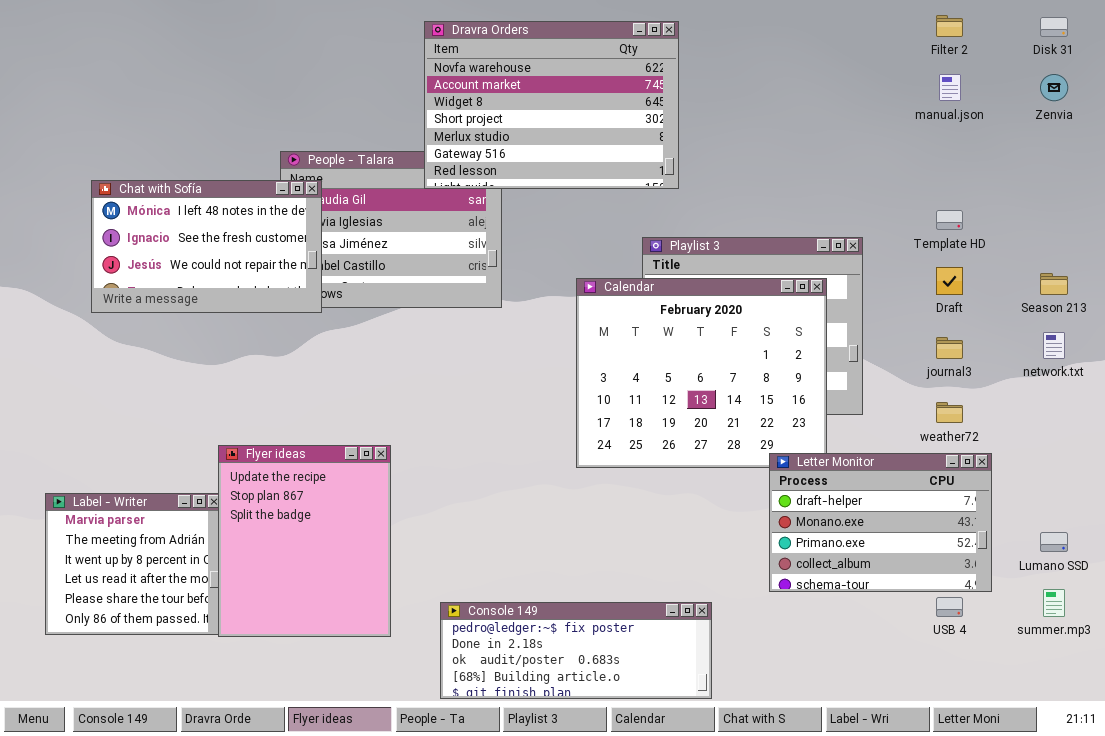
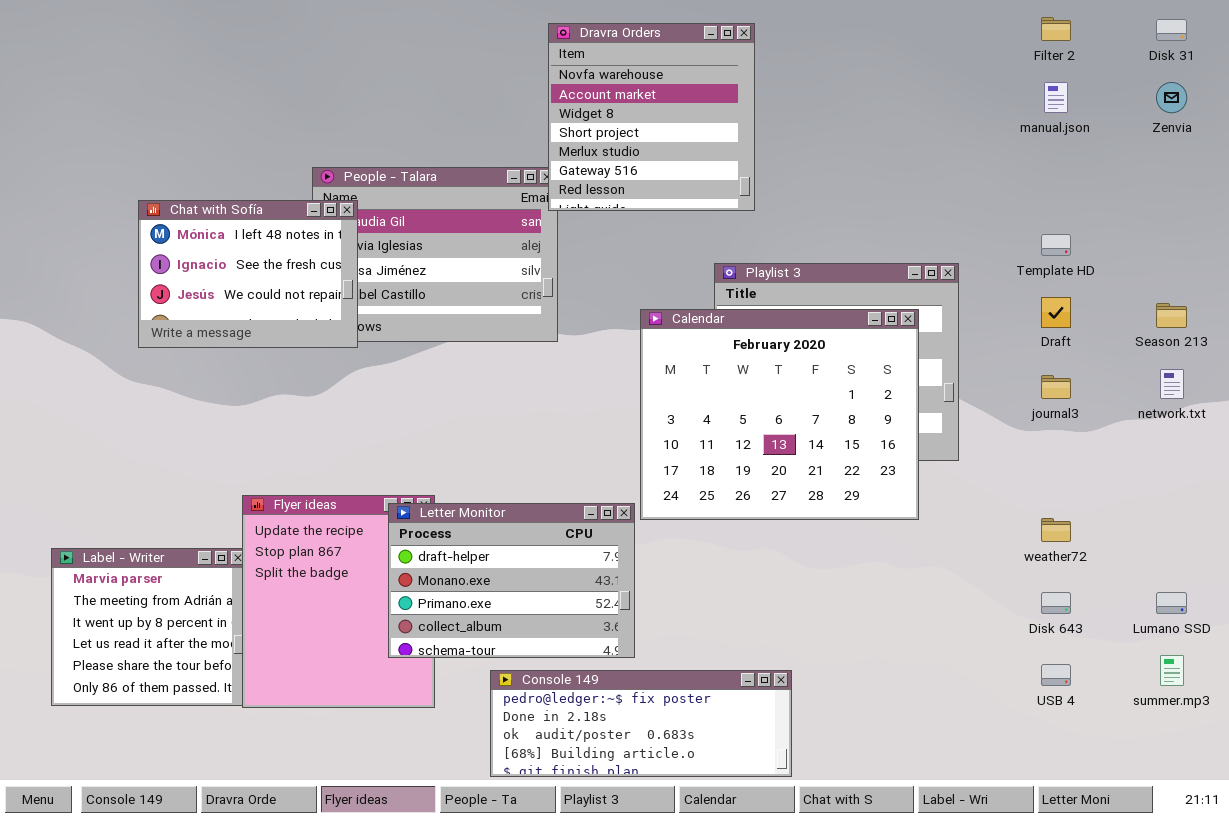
Dravra Orders: [424,21,679,189] -> [548,23,755,211], resized
Chat with Sofía: [91,180,322,313] -> [138,200,358,348], resized
weather72: [936,402,963,423] -> [1041,518,1071,542], moved
Letter Monitor: [769,453,992,592] -> [388,503,635,658], moved

